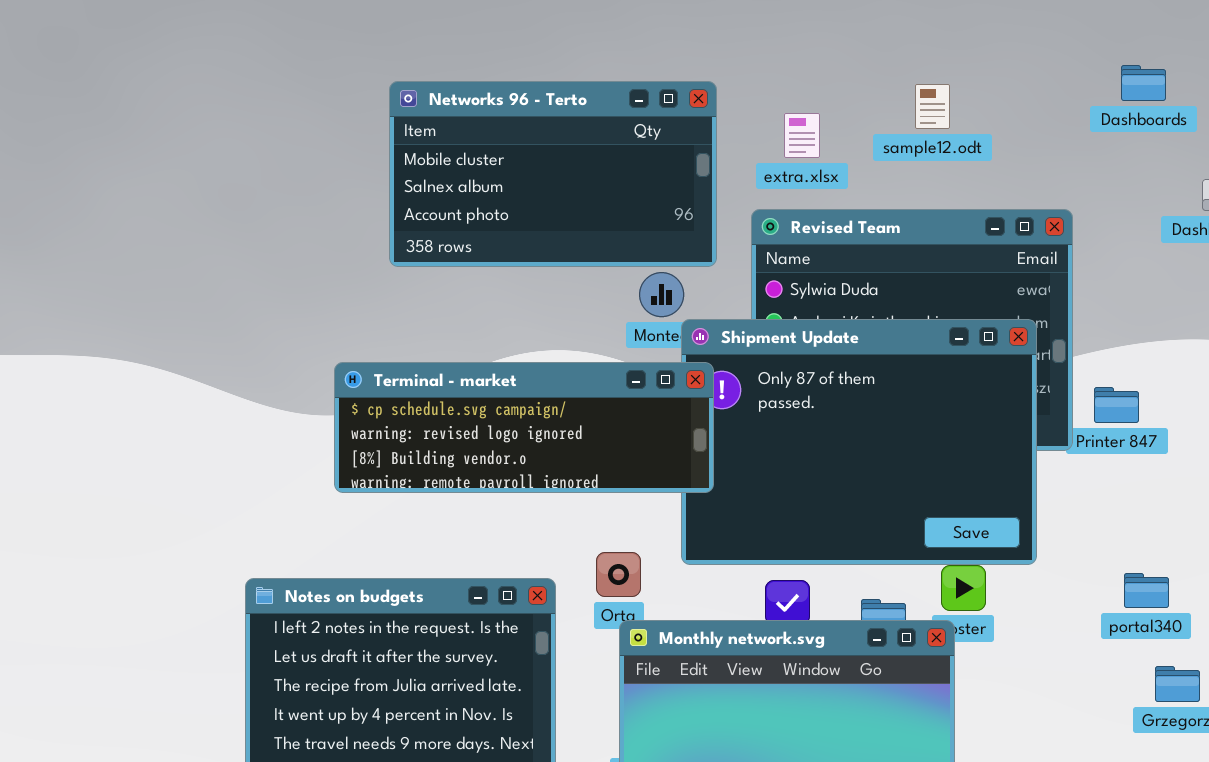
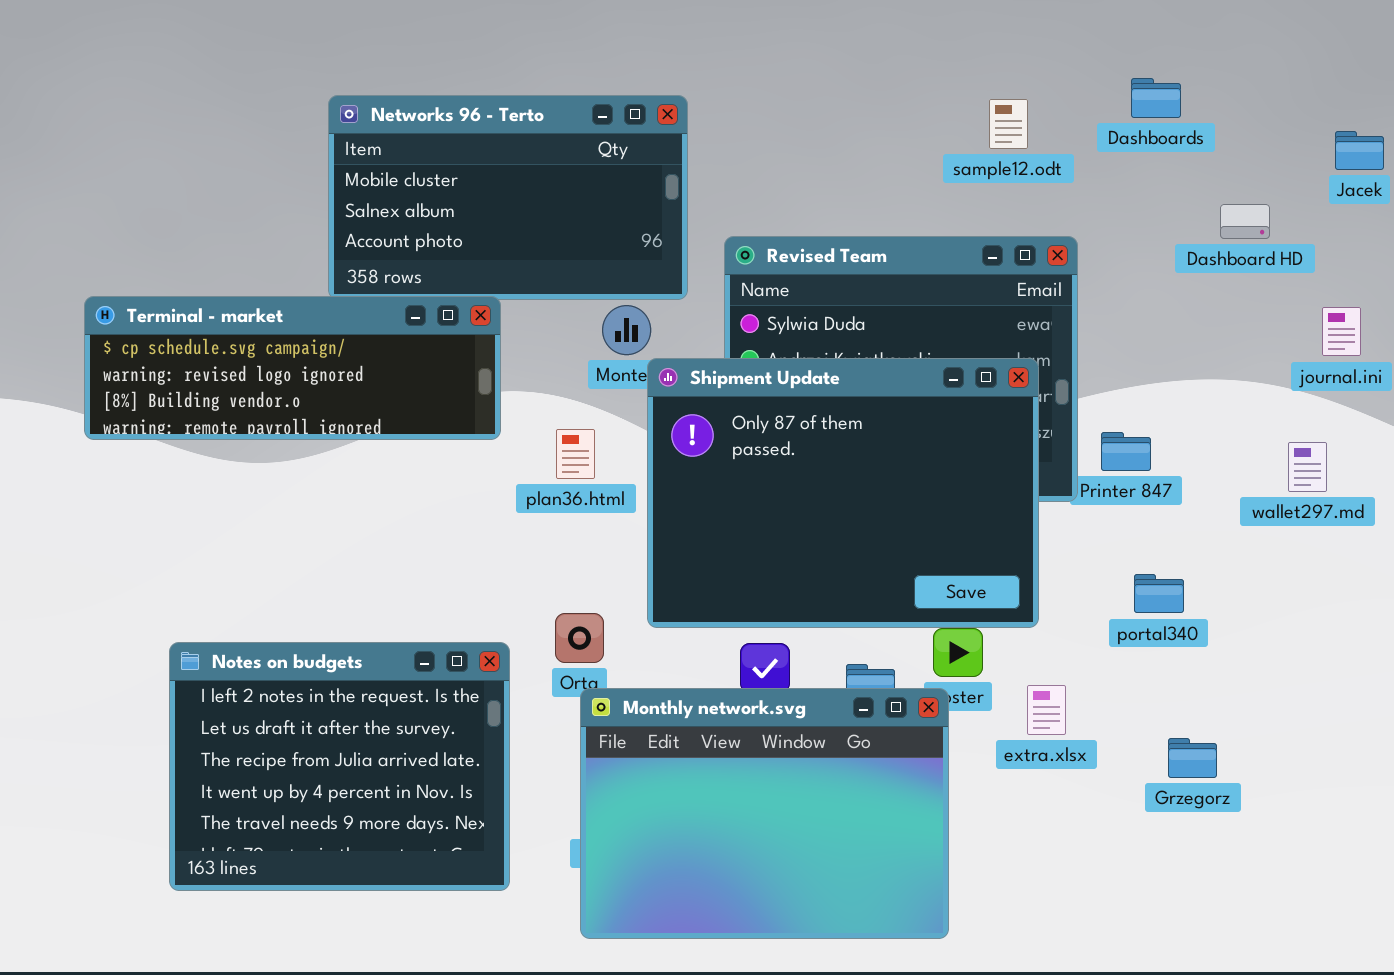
sample12.odt: [915,84,950,129] -> [989,99,1028,149], moved
extra.xlsx: [784,113,820,158] -> [1027,685,1066,735], moved
Terminal - market: [334,362,714,493] -> [84,296,501,440], moved
portal340: [1124,573,1169,608] -> [1134,574,1184,613], moved

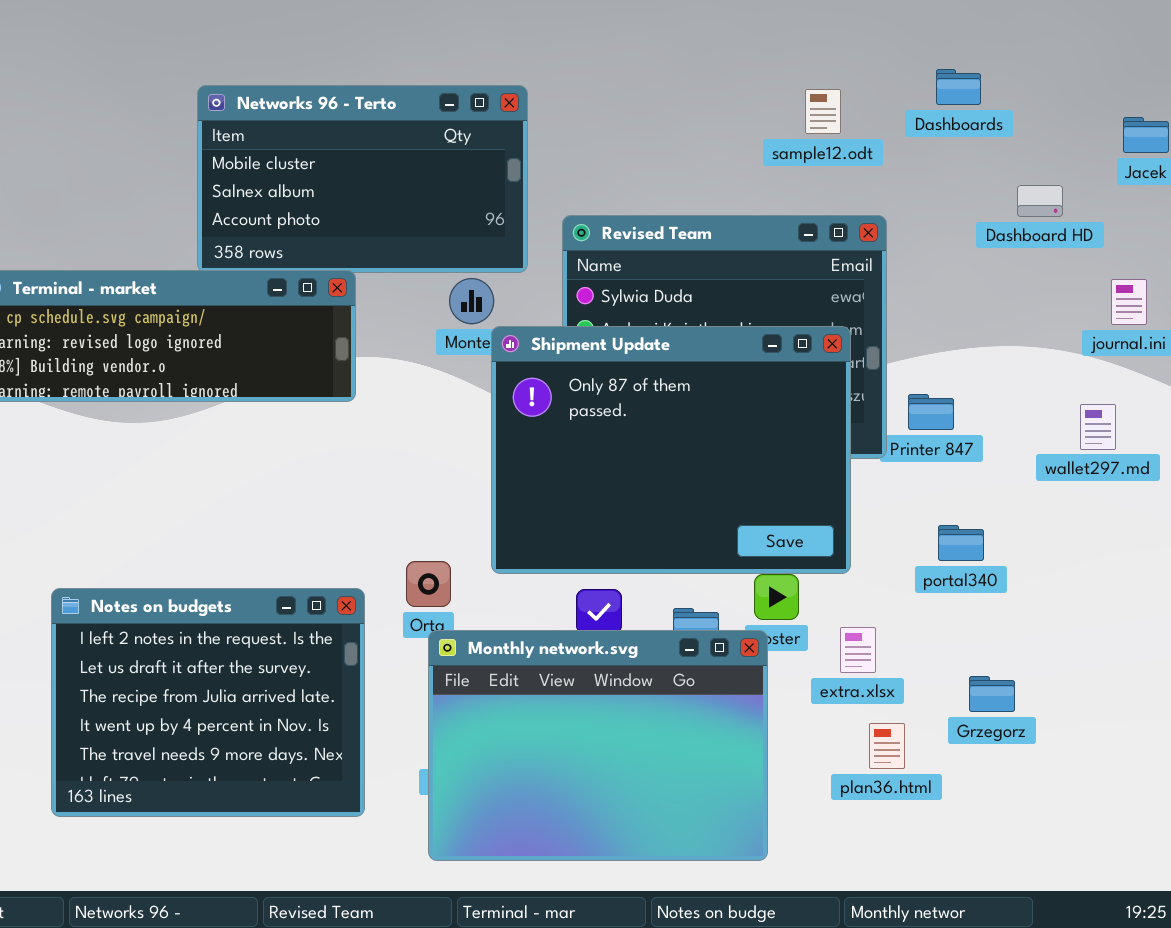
plan36.html: [556,429,595,479] -> [869,723,905,769], moved

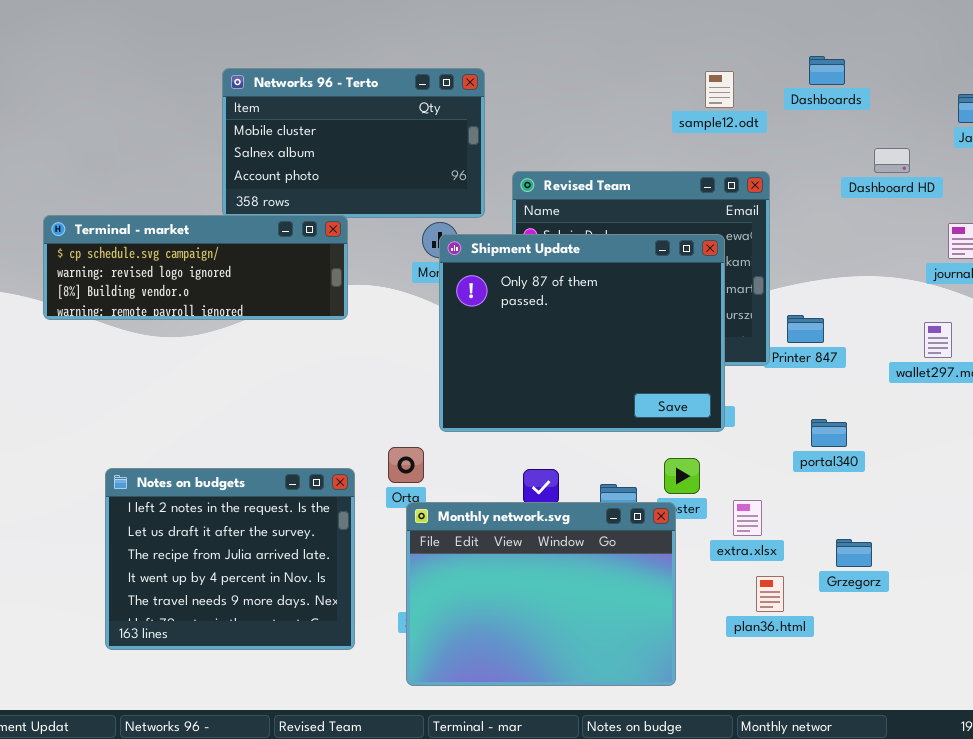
Shipment Update: [491,326,851,574] -> [439,234,725,432], moved

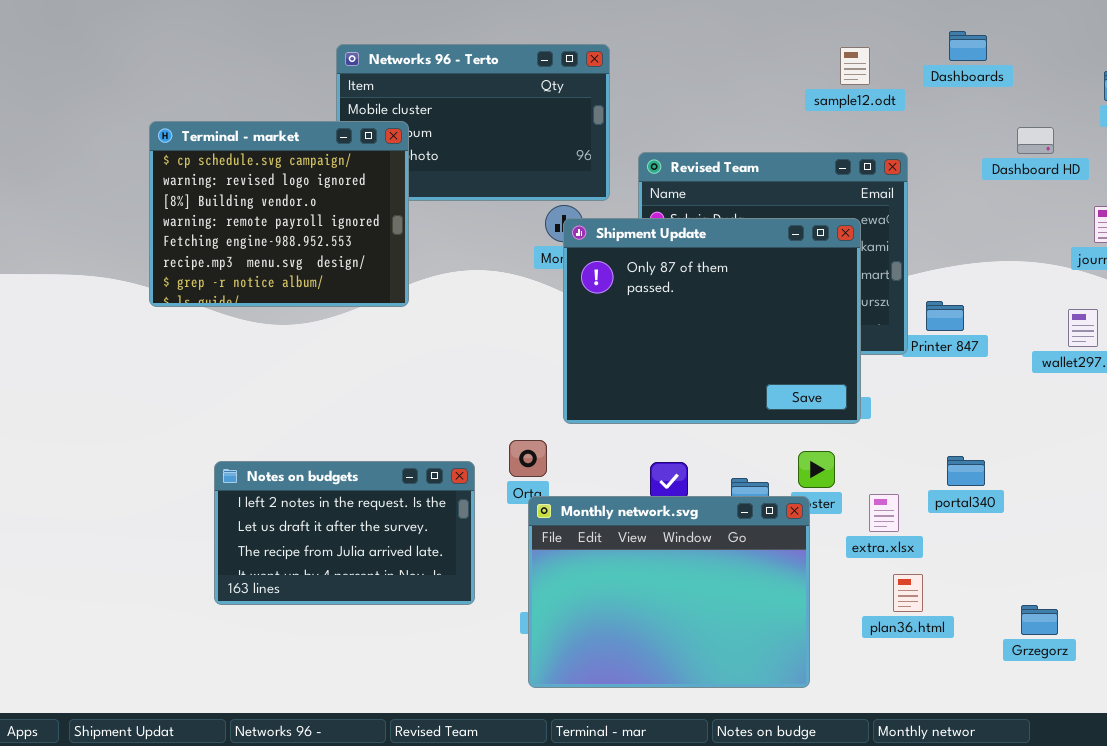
Terminal - market: [43,215,348,320] -> [149,121,409,307], resized
portal340: [811,419,847,447] -> [947,456,985,486], moved
Notes on budgets: [105,468,355,650] -> [214,461,475,605], resized
Grzegorz: [836,539,872,567] -> [1021,605,1058,635], moved

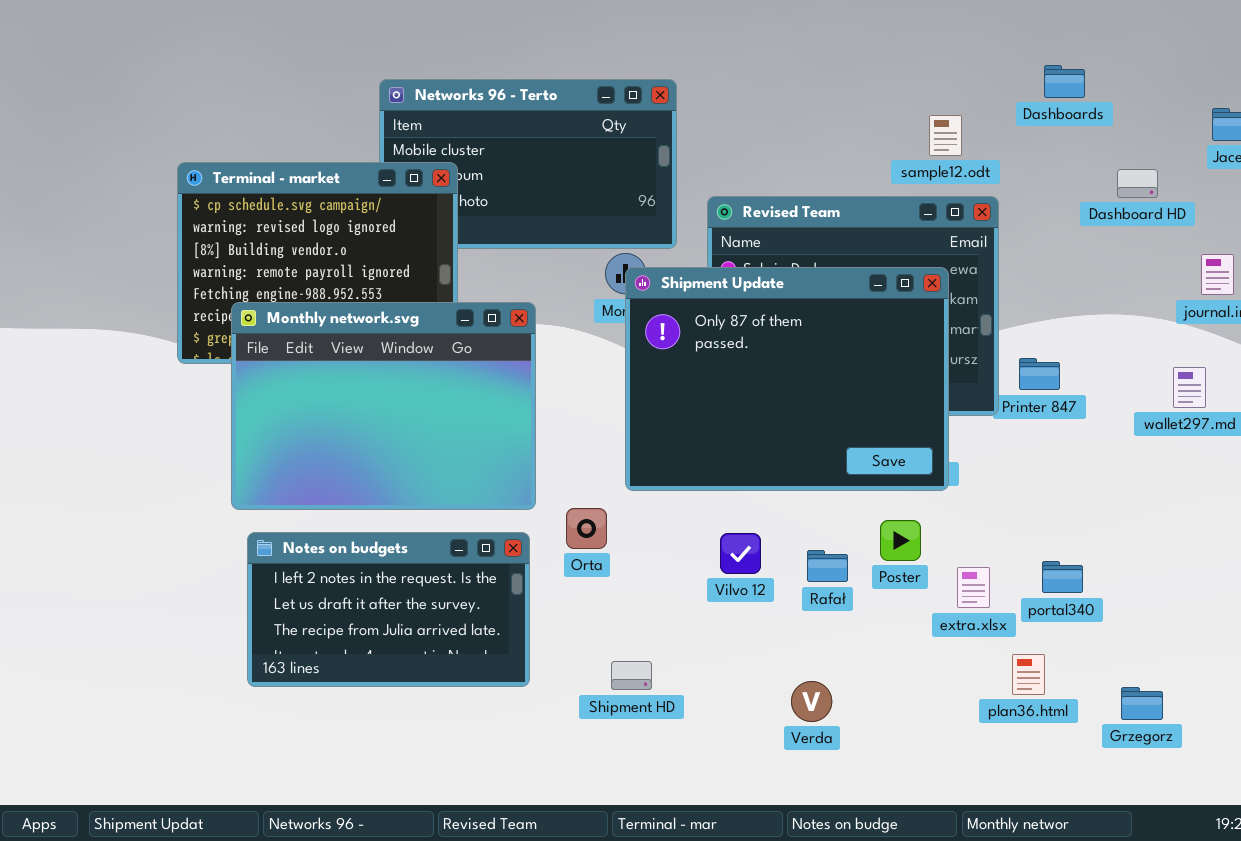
sample12.odt: [840,47,870,85] -> [929,115,962,156], moved
portal340: [947,456,985,486] -> [1042,561,1083,593], moved
Monthly network.svg: [528,496,810,688] -> [231,302,536,510], moved
plan36.html: [893,574,923,612] -> [1012,654,1045,695], moved

